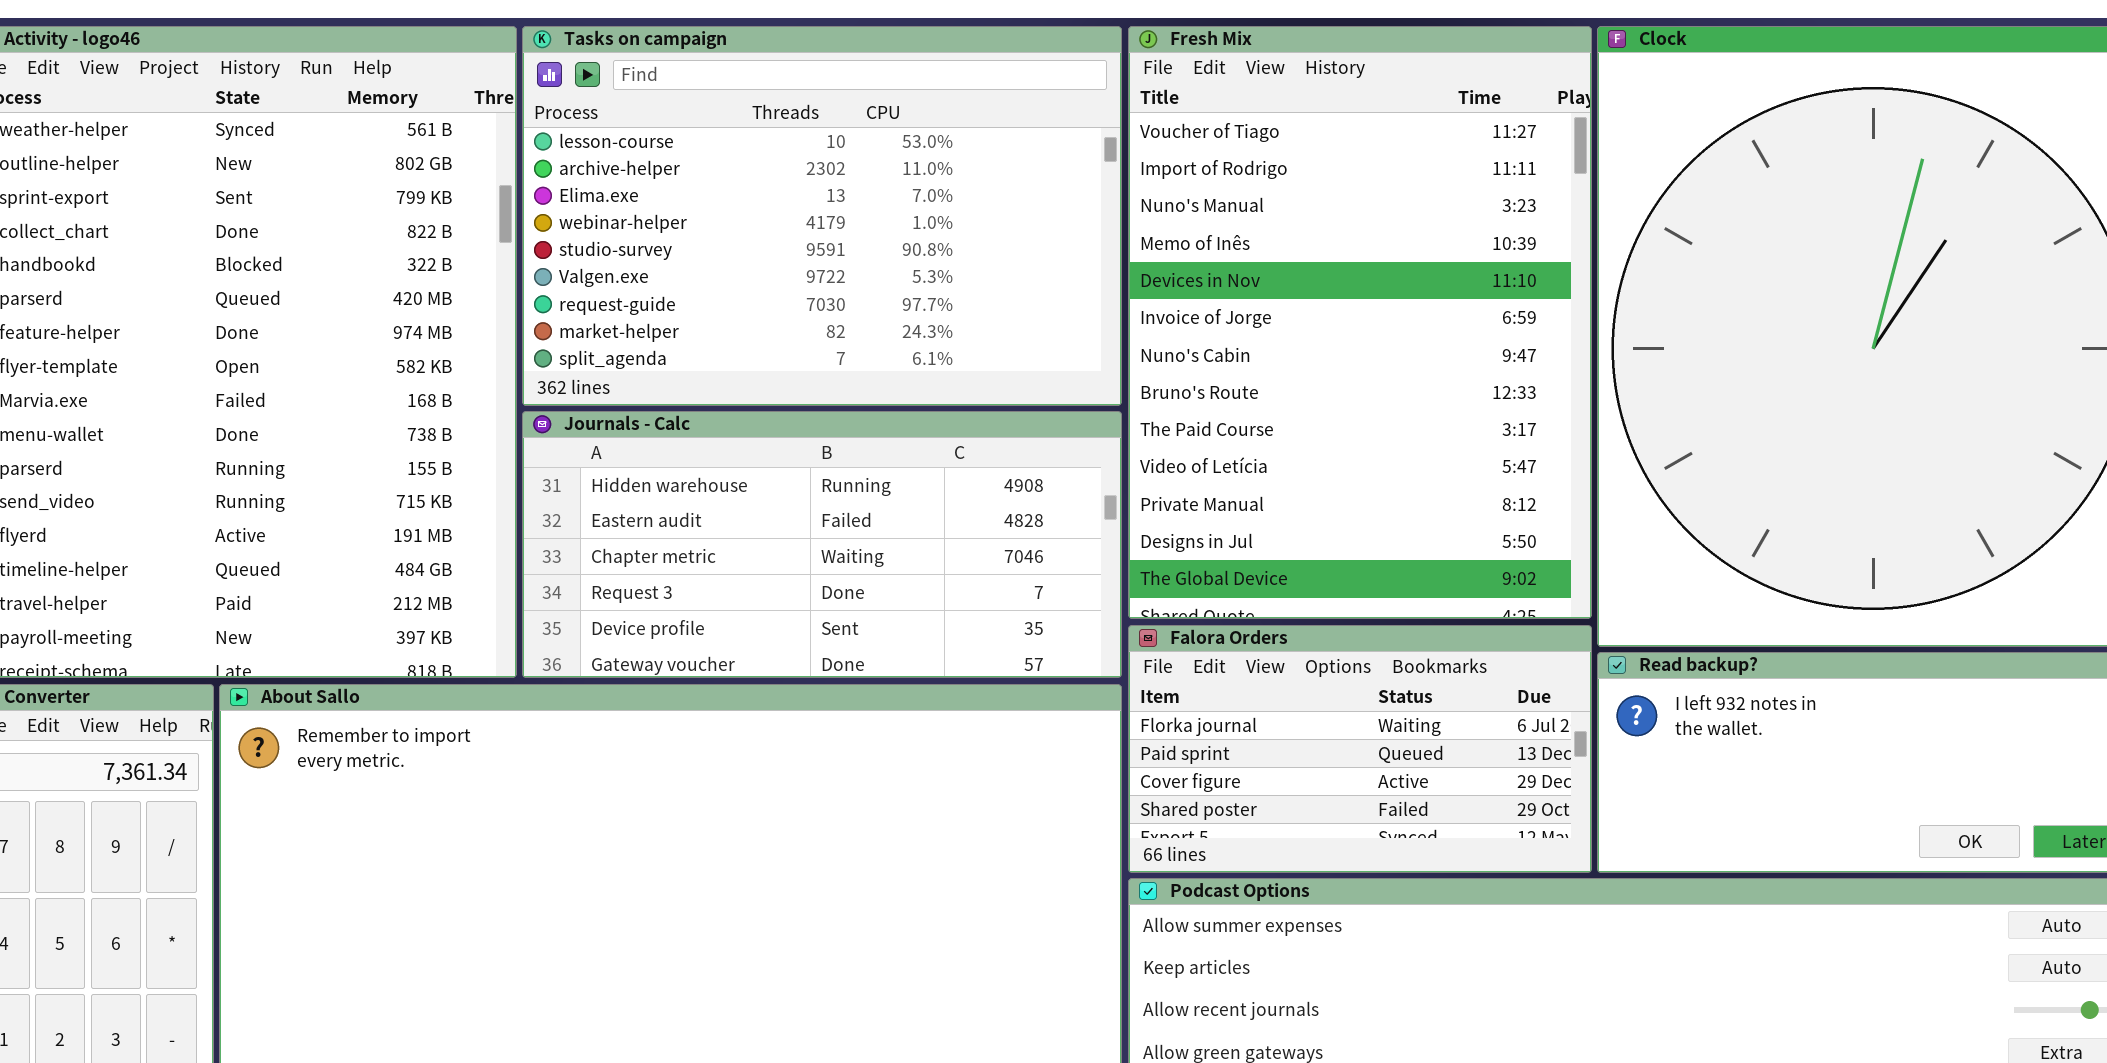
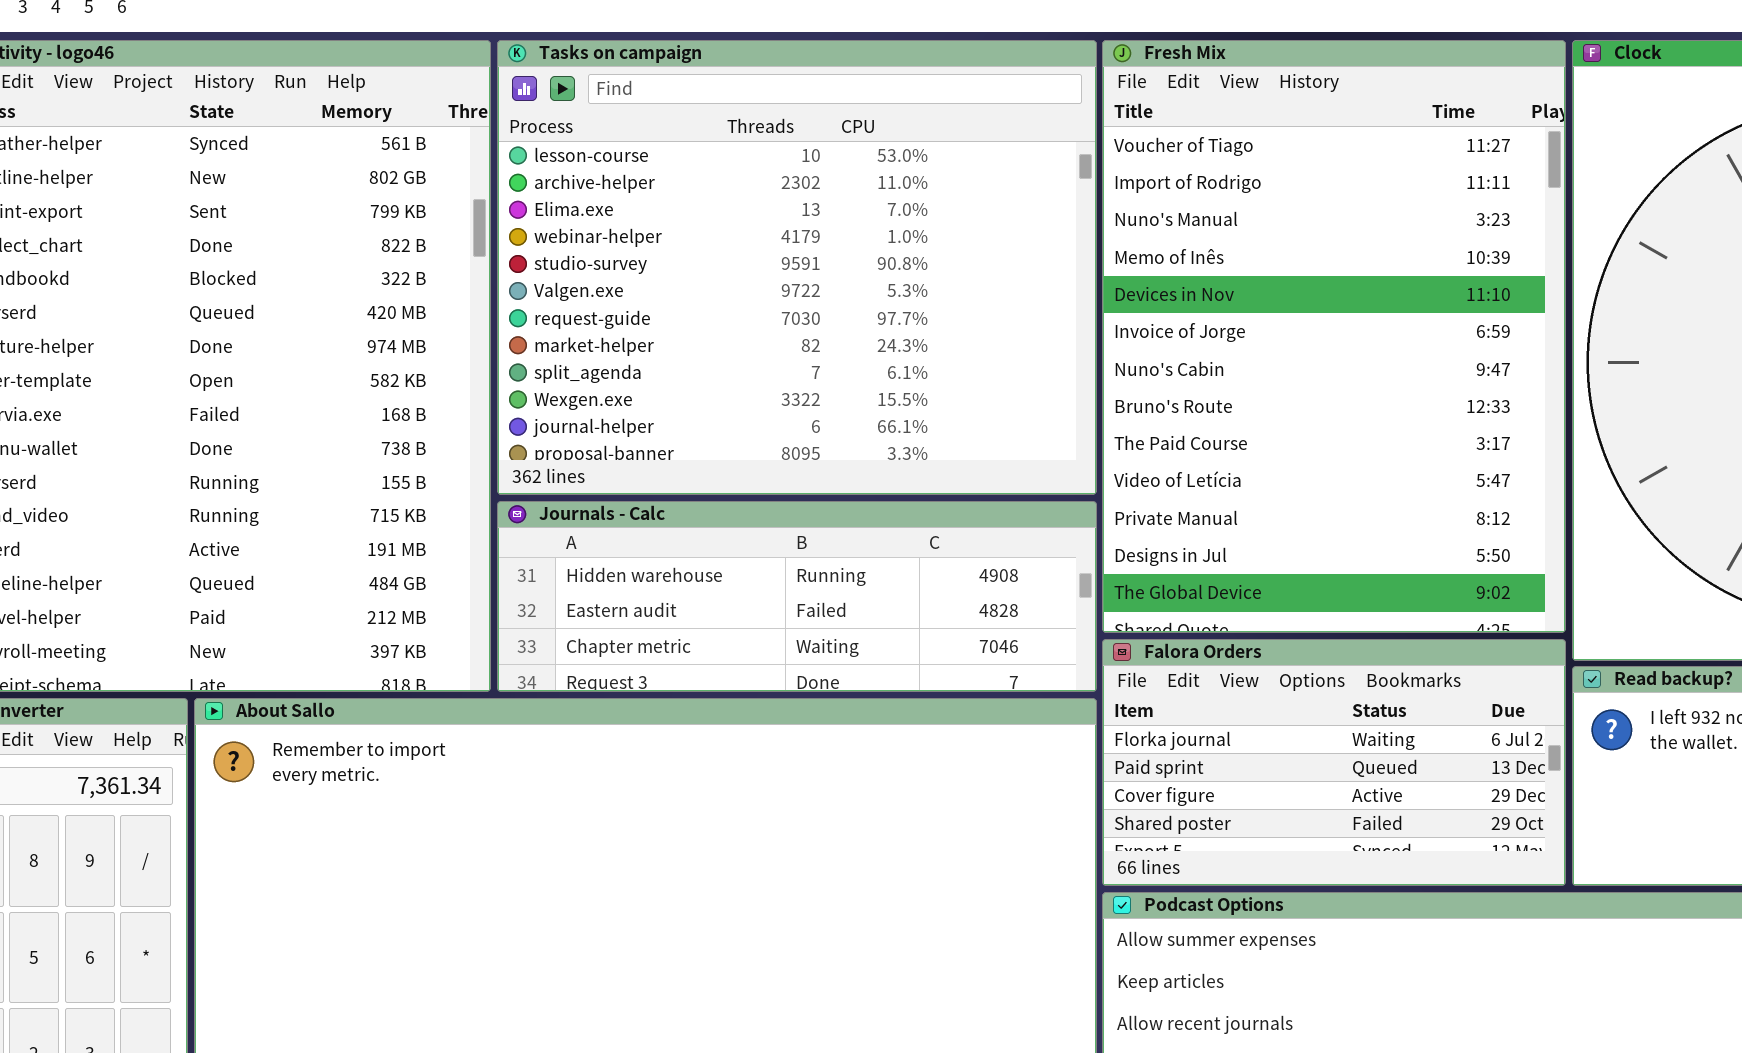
Tasks on campaign: [522,26,1122,406] -> [497,40,1097,495], resized
Journals - Calc: [522,411,1122,678] -> [497,501,1097,692], resized

